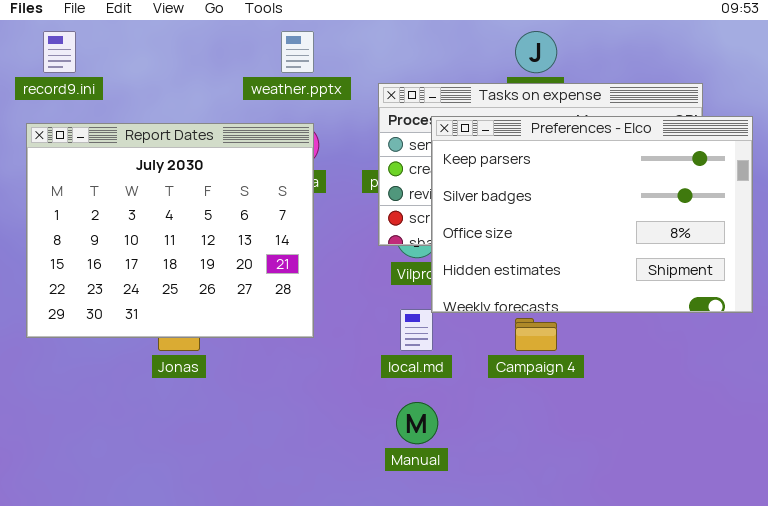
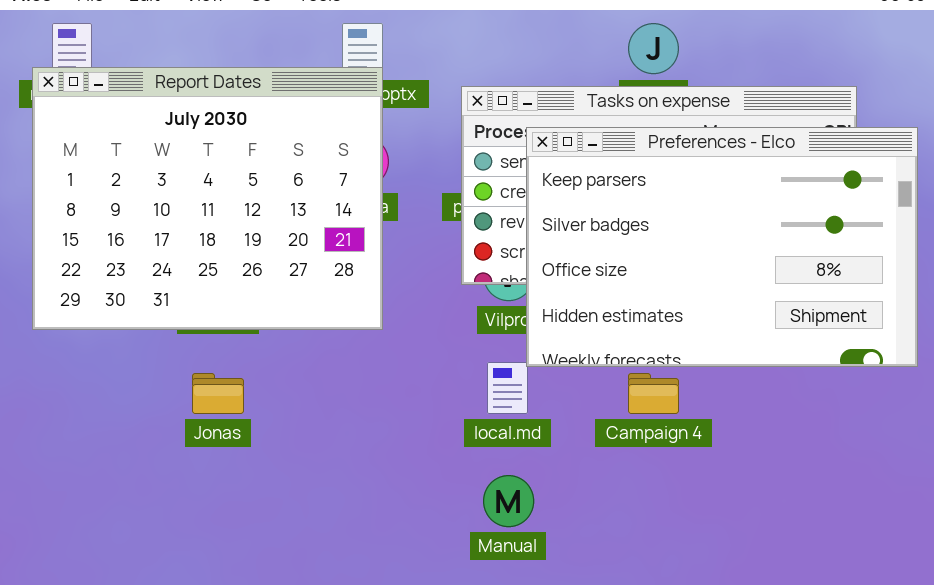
Report Dates: [26,123,314,338] -> [32,67,383,330], moved

